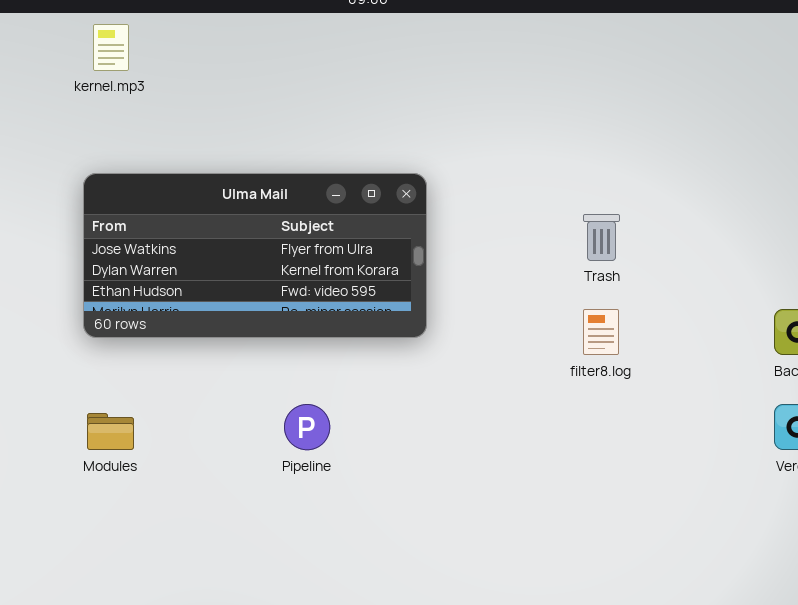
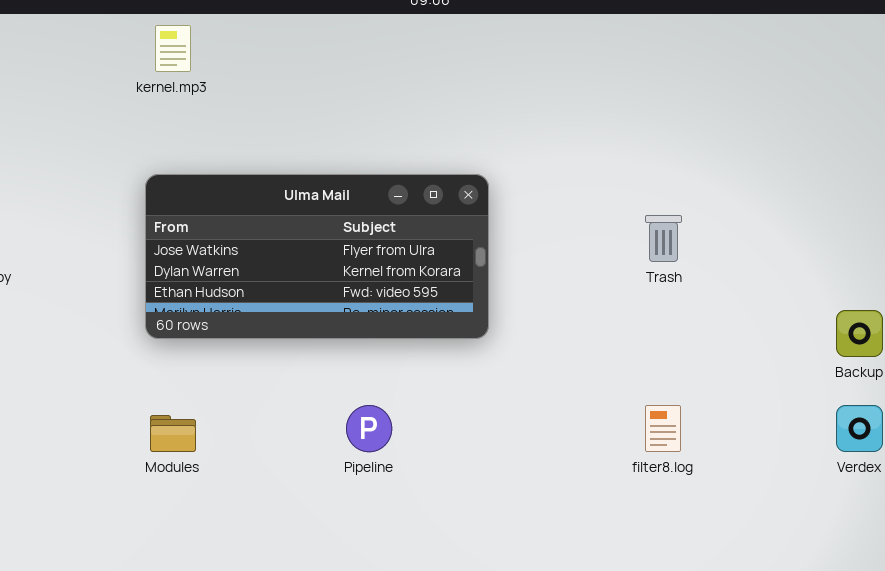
filter8.log: [583,309,619,355] -> [645,405,681,452], moved

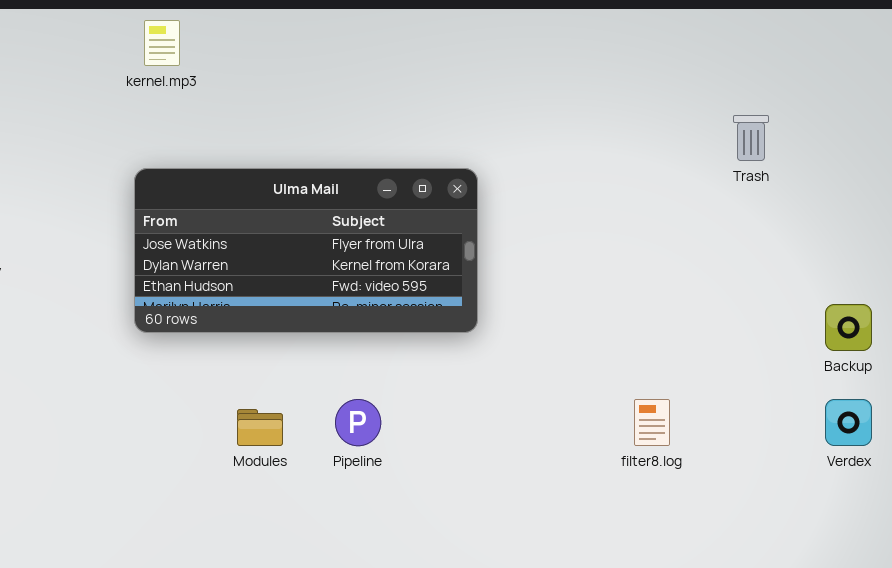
Trash: [645,215,682,262] -> [733,115,769,161], moved
Modules: [150,415,196,452] -> [237,409,283,446], moved

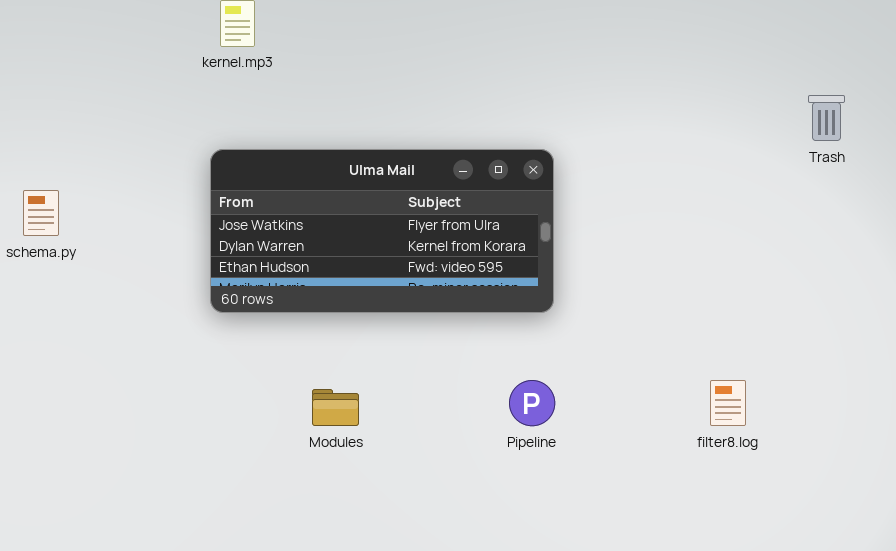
Pipeline: [335,399,381,446] -> [509,380,555,426], moved

